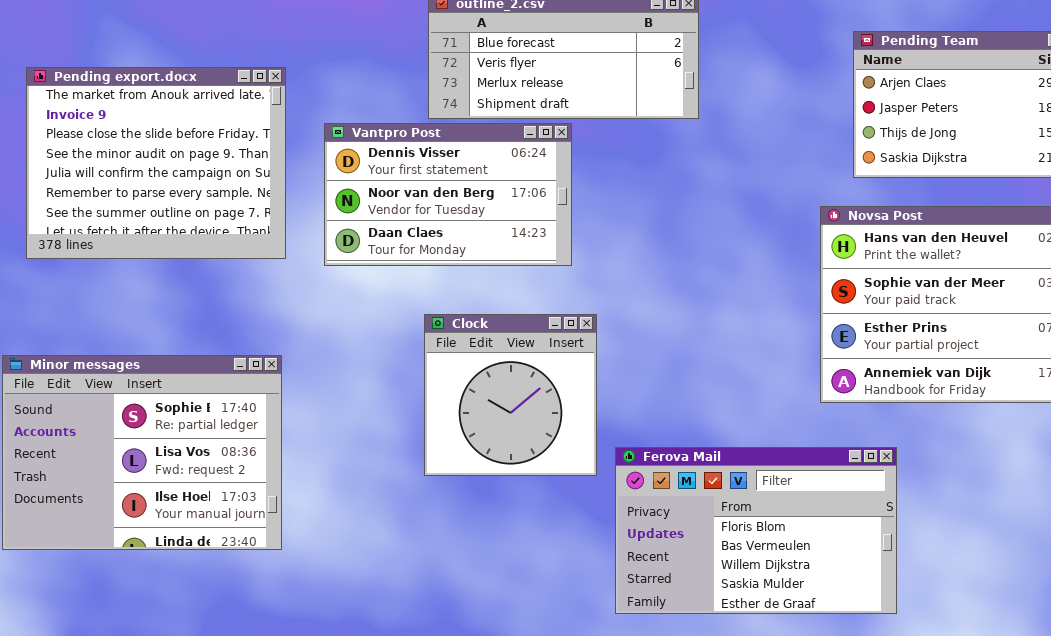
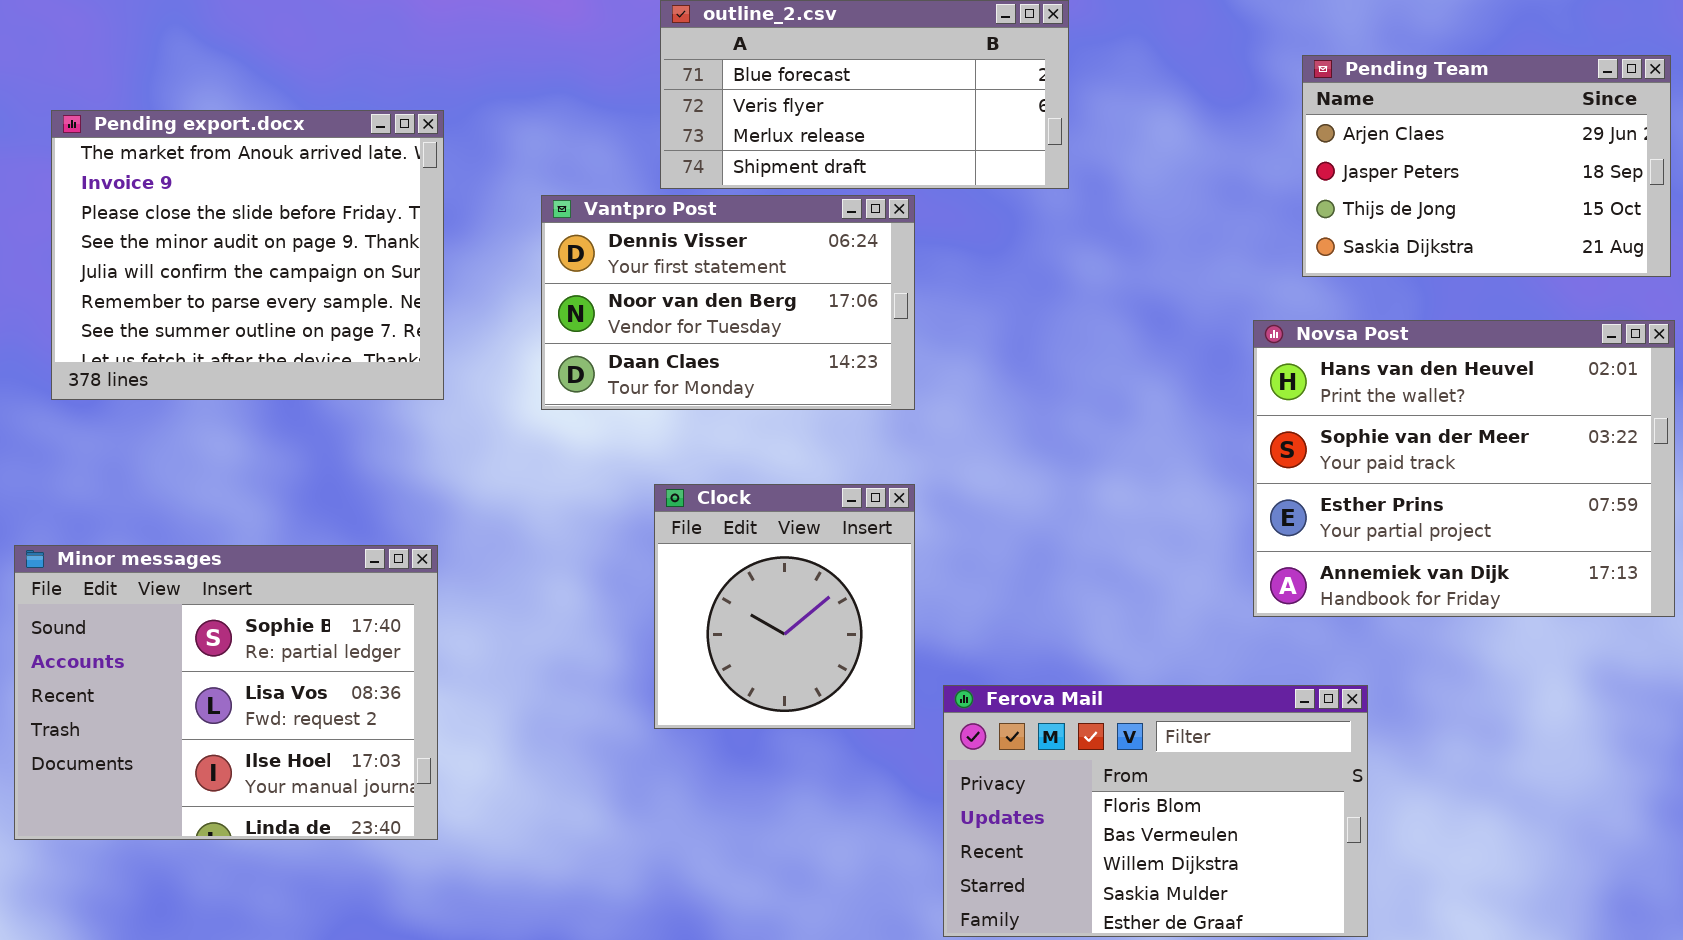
Vantpro Post: [324,123,572,266] -> [541,195,915,410], moved

